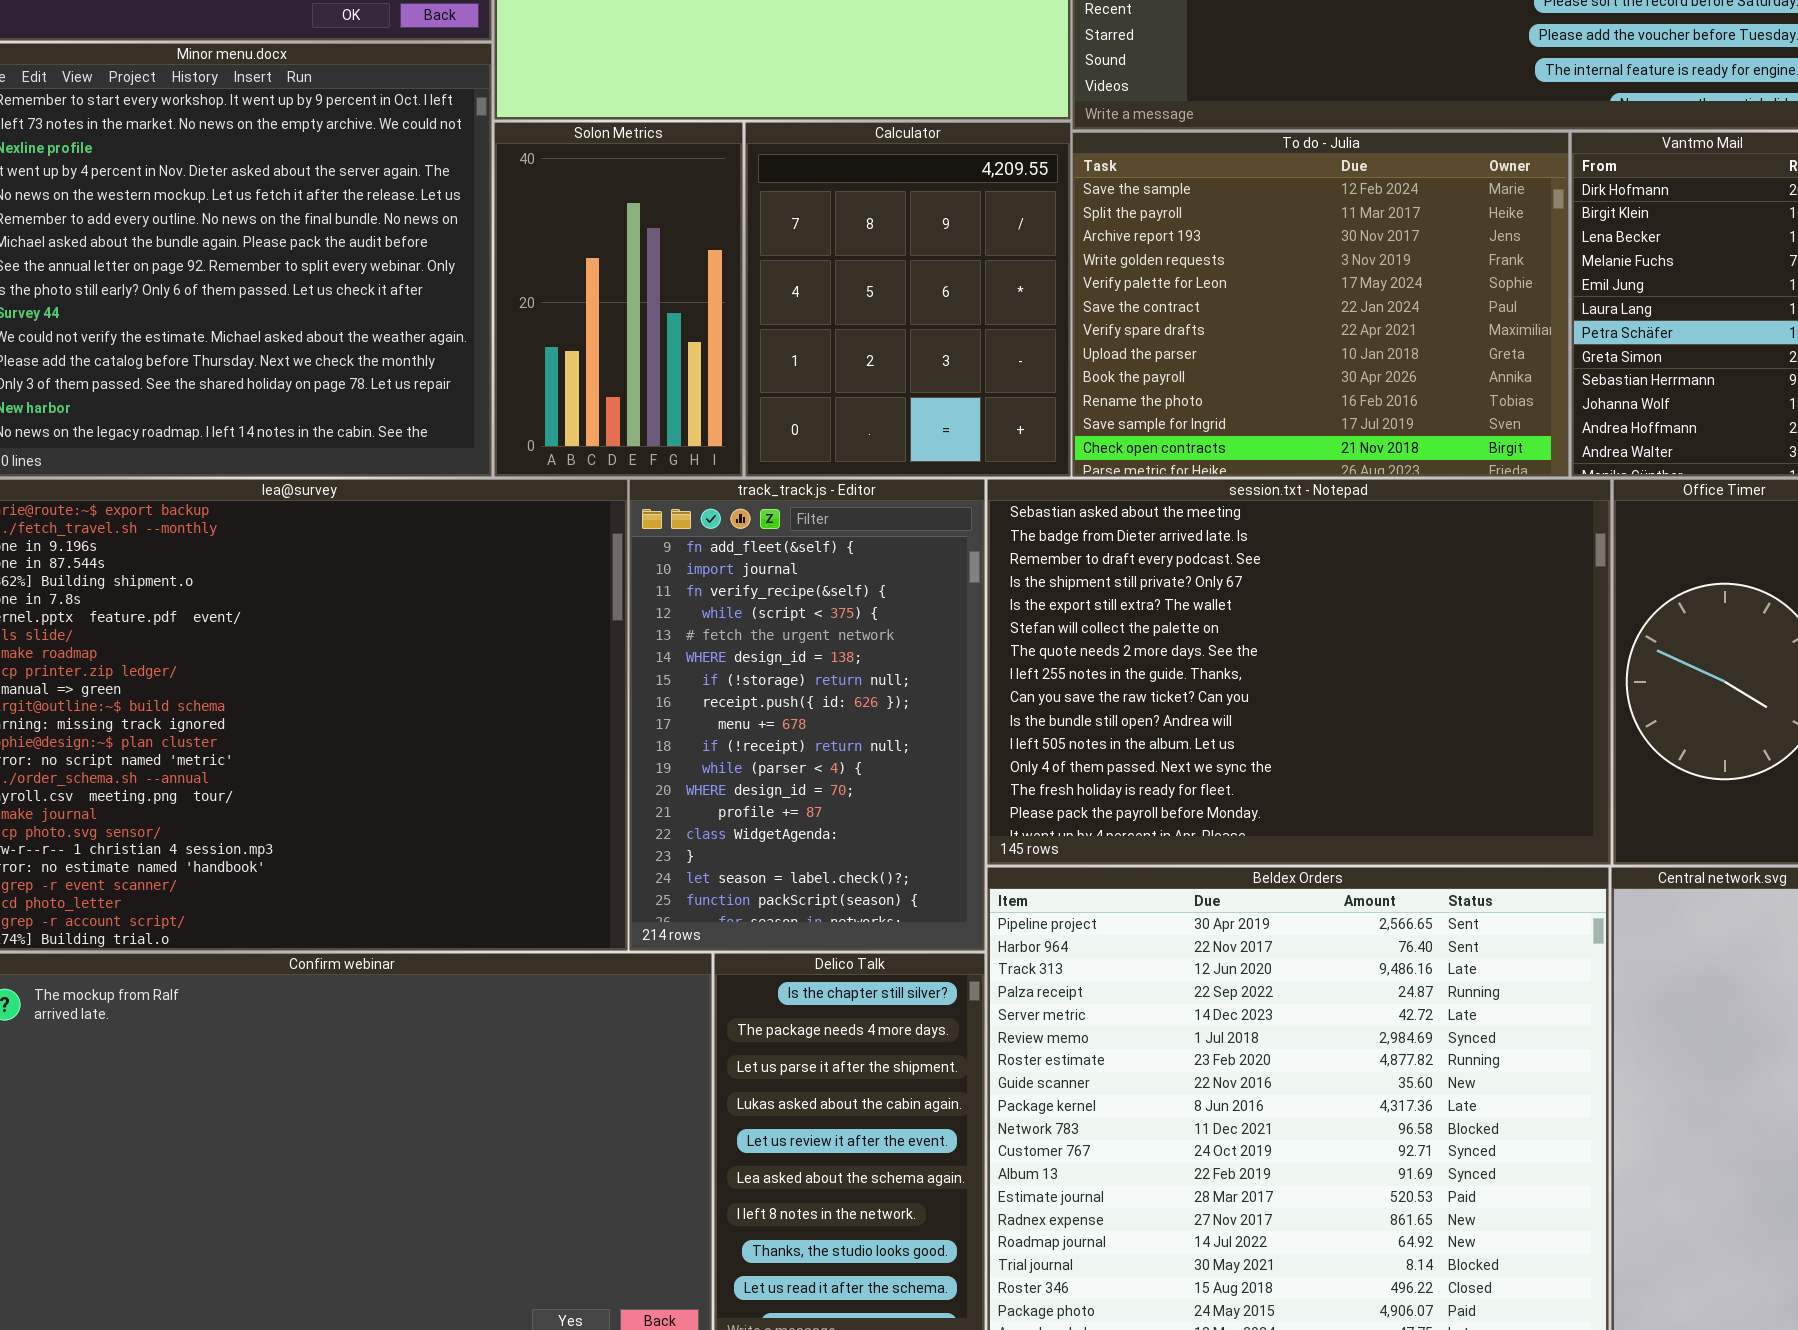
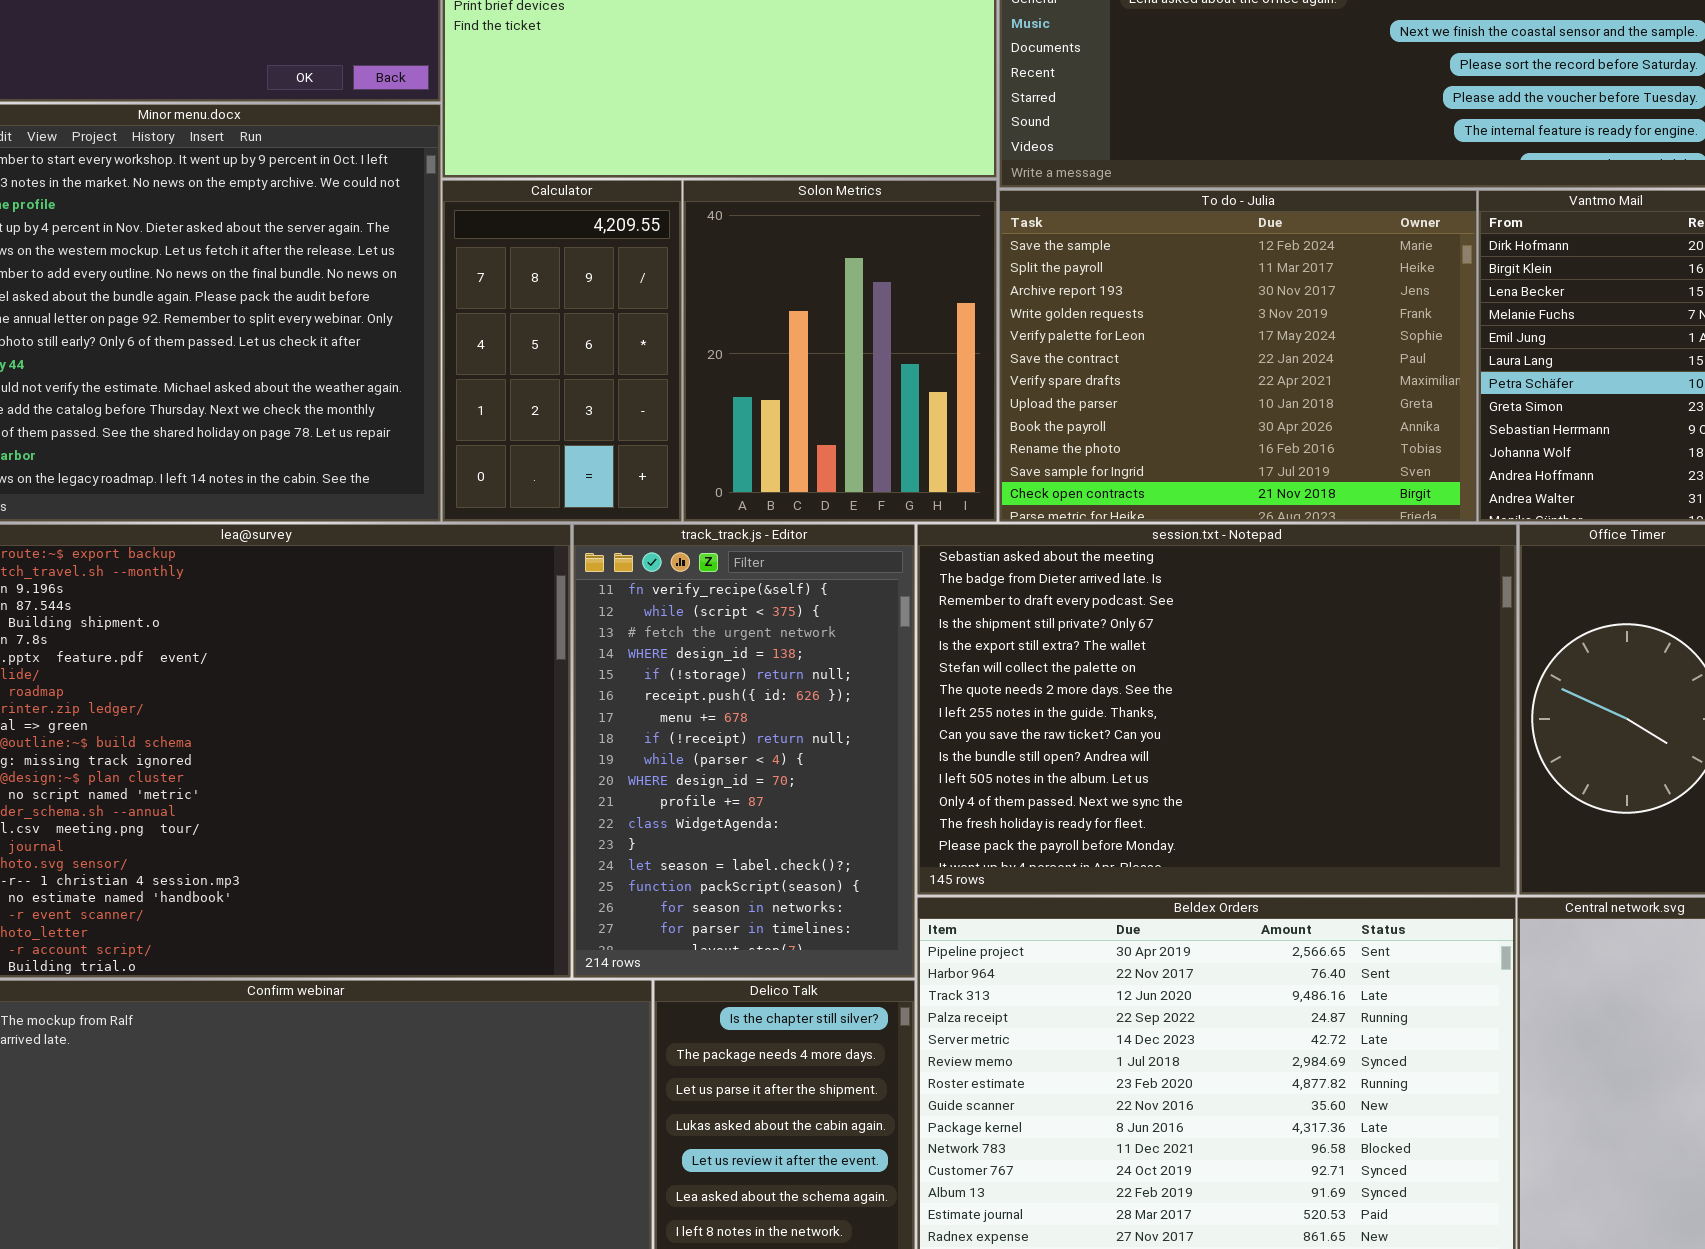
Solon Metrics: [494,122,743,477] -> [683,180,997,522], moved, resized
Calculator: [745,122,1071,477] -> [442,180,682,522], moved, resized
track_track.js - Editor: [629,479,985,951] -> [573,524,915,978], scrolled down 2 rows

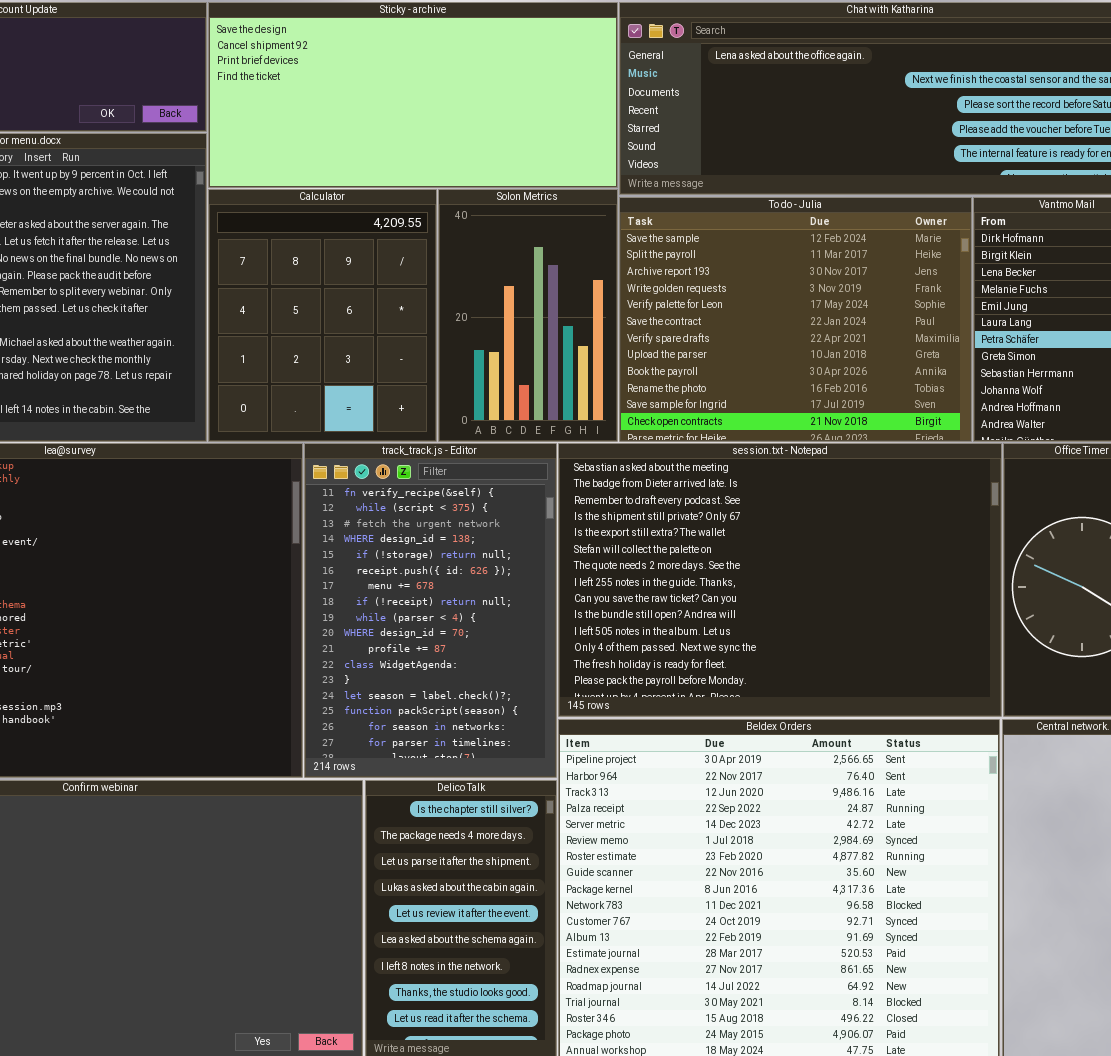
Calculator: [442,180,682,522] -> [208,189,437,442], resized
Solon Metrics: [683,180,997,522] -> [438,189,618,442], resized

